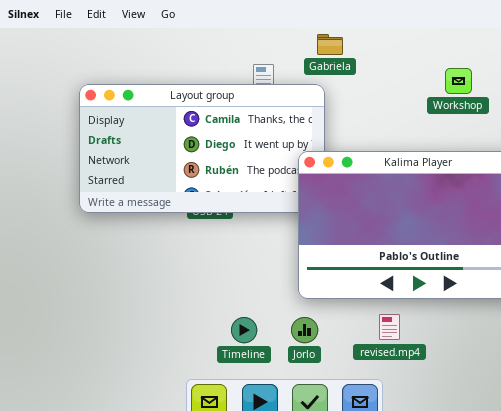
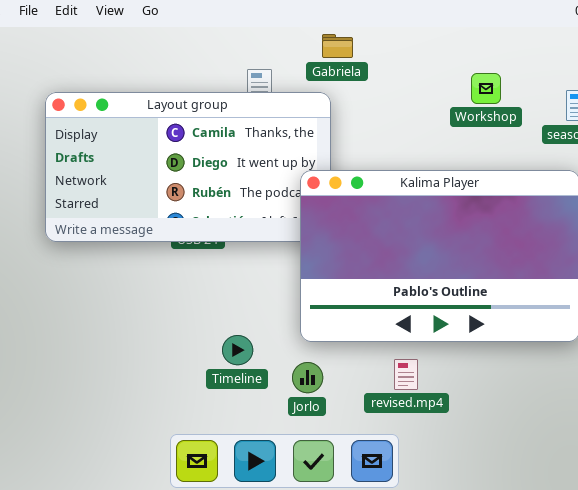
Timeline: [231,317,257,343] -> [222,335,253,365], moved

